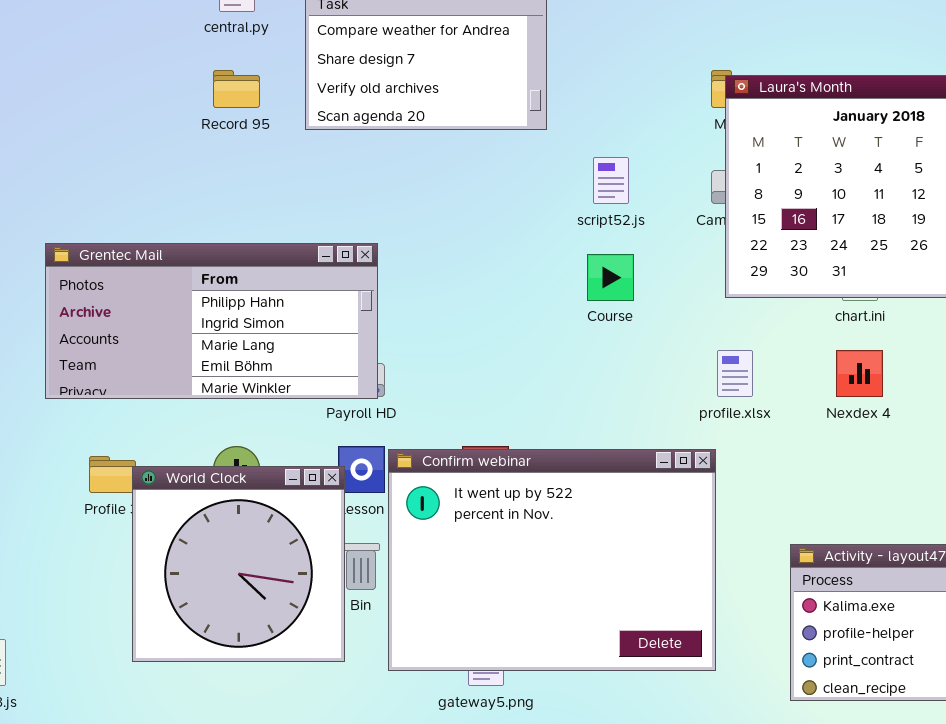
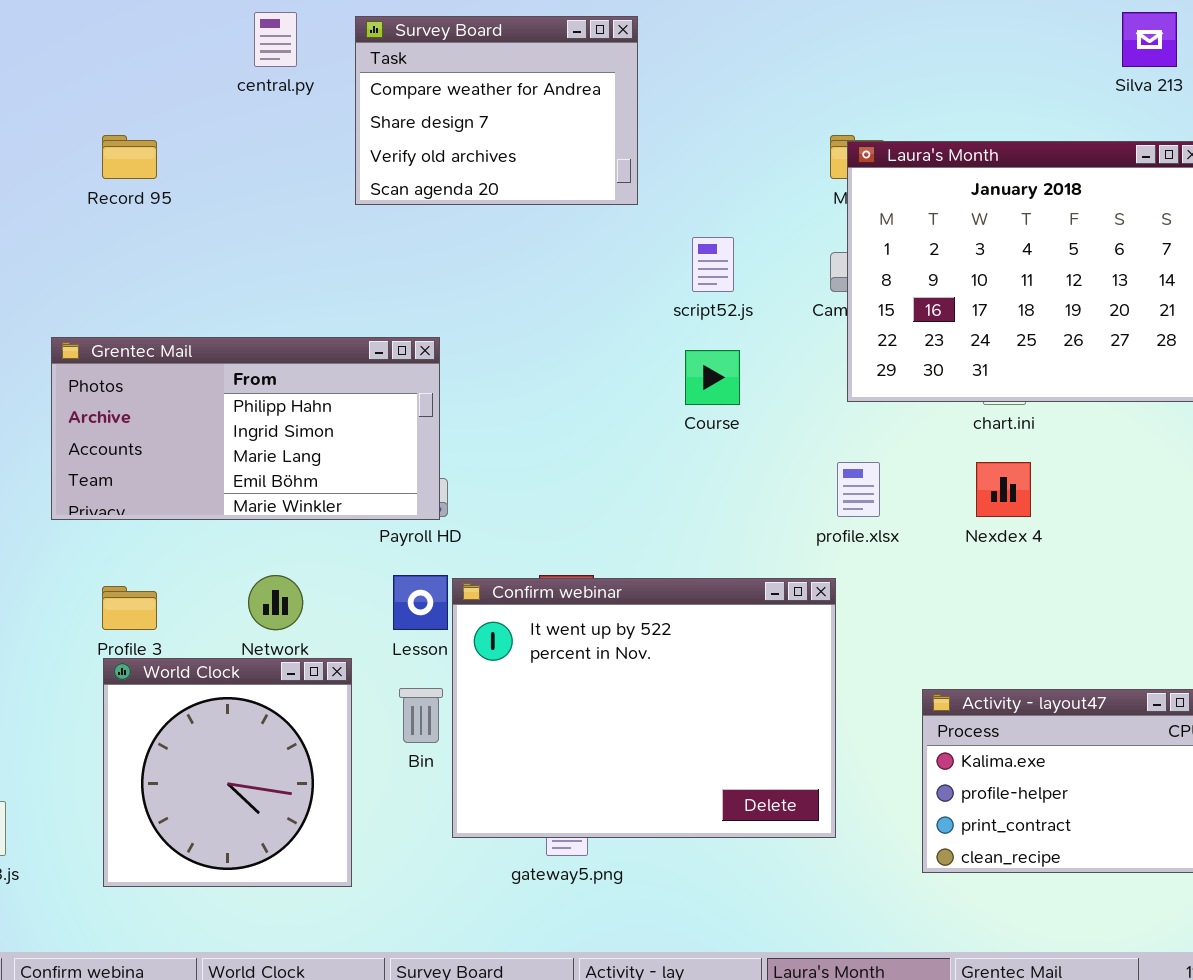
Record 95: [213,70,260,108] -> [102,135,157,179], moved
World Clock: [132,466,345,662] -> [103,658,352,887], moved

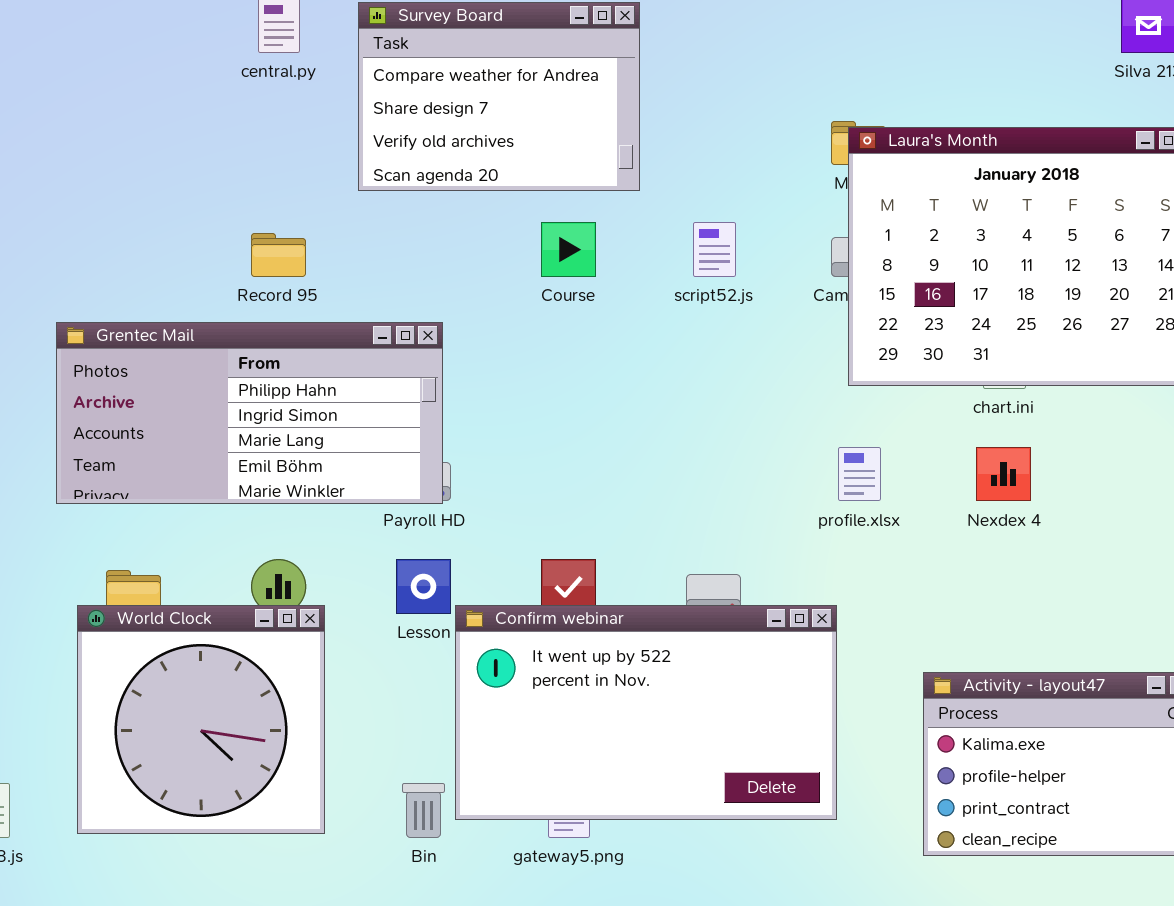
Record 95: [102,135,157,179] -> [251,233,306,277], moved
Course: [685,350,740,405] -> [541,222,596,277], moved
Confirm webinar: [452,578,836,838] -> [455,605,837,820], resized
World Clock: [103,658,352,887] -> [77,605,325,834], moved
Bin: [399,688,443,743] -> [402,783,445,838], moved

